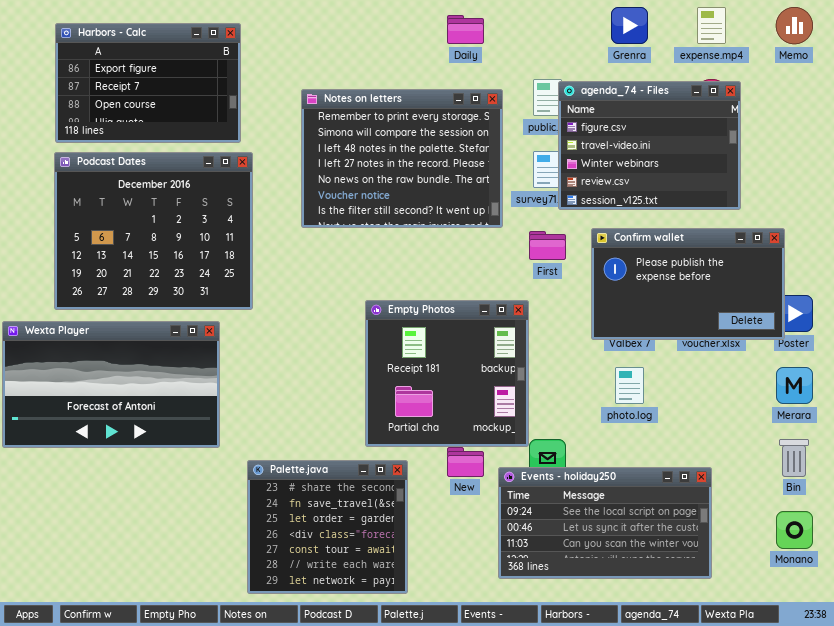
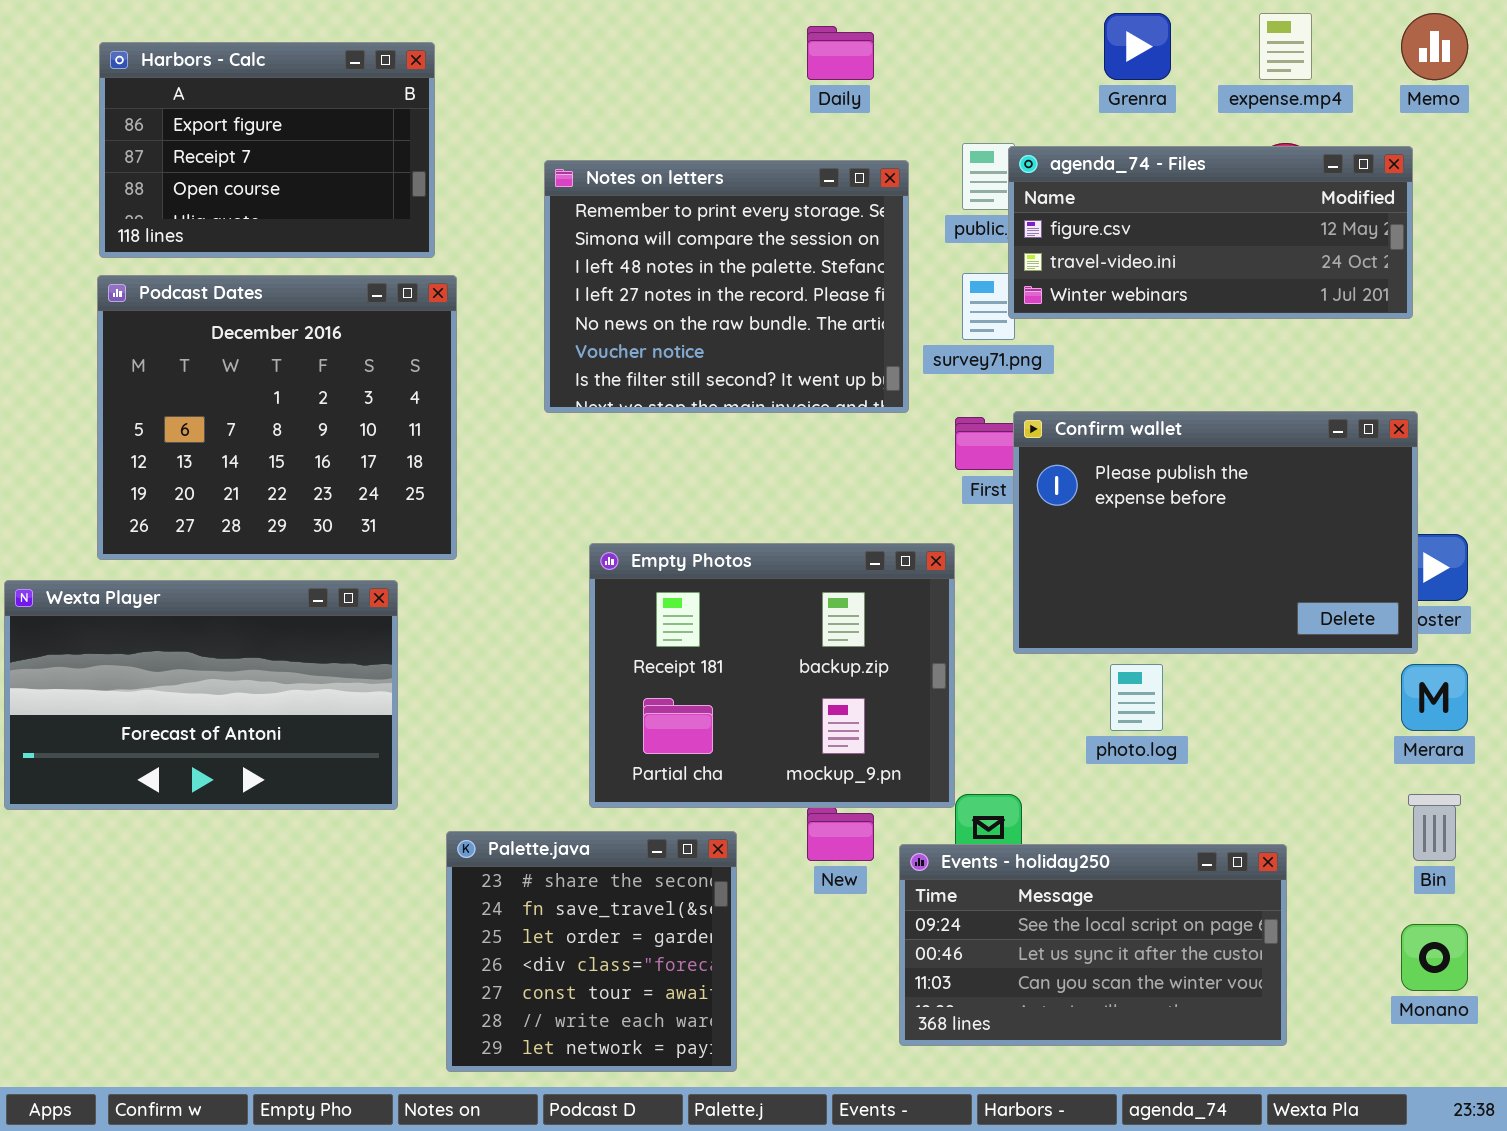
agenda_74 - Files: [558,81,741,210] -> [1008,146,1413,319], resized
Confirm wallet: [591,228,785,340] -> [1013,411,1418,654], resized
Empty Photos: [365,300,529,447] -> [589,543,955,808], resized

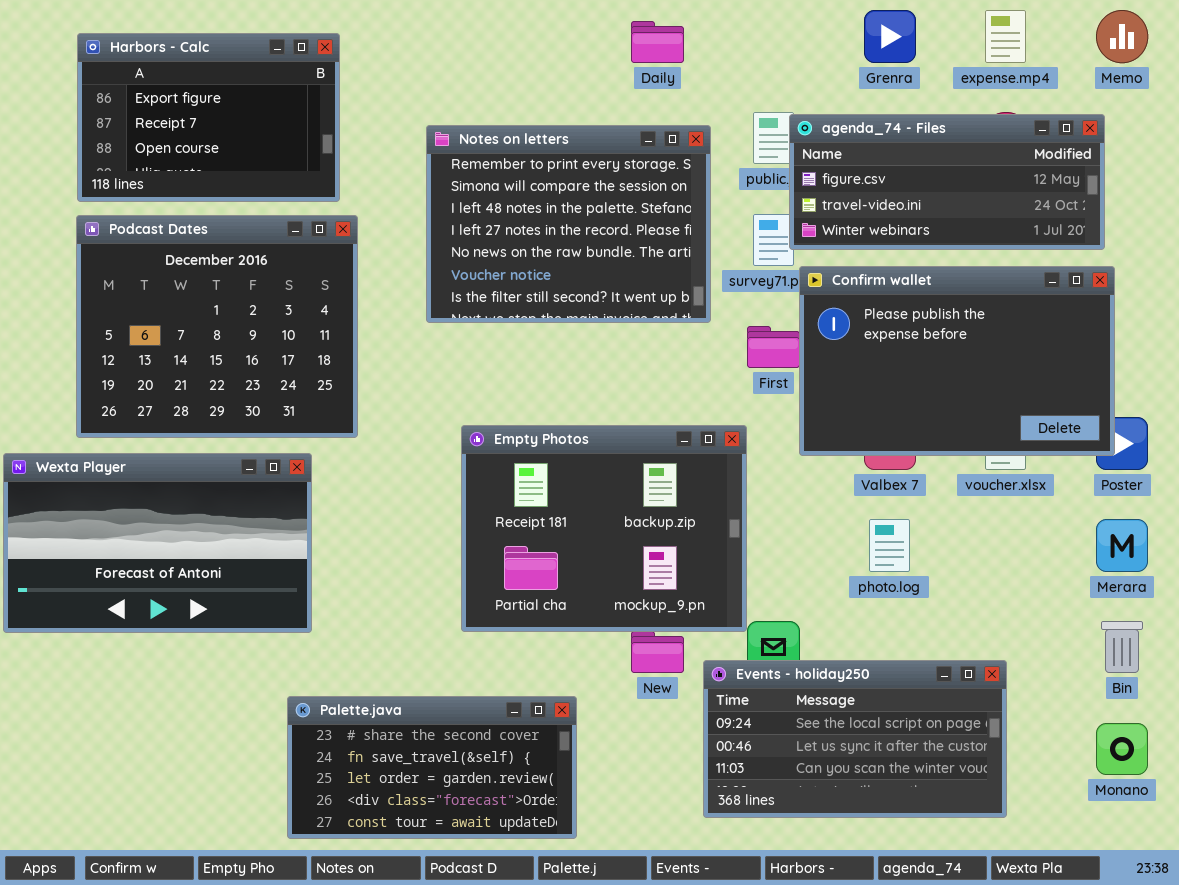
Confirm wallet: [1013,411,1418,654] -> [799,266,1115,456], moved
Palette.java: [446,831,737,1072] -> [287,696,577,839], resized

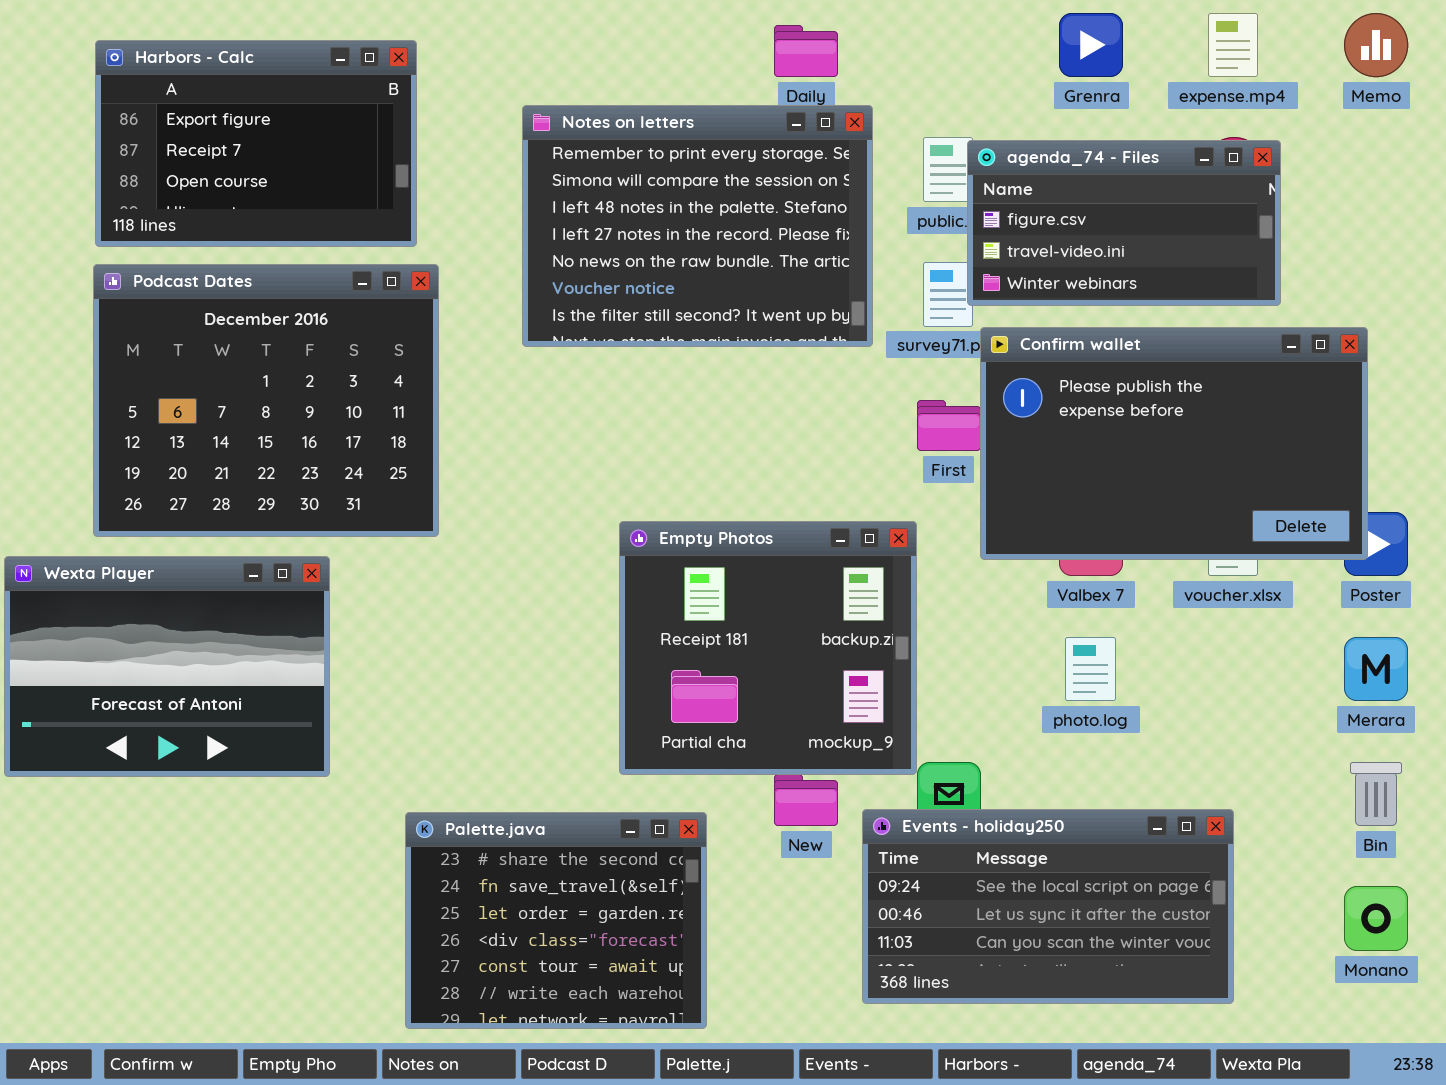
agenda_74 - Files: [789,114,1105,250] -> [967,140,1281,306], resized
Notes on letters: [426,125,711,323] -> [522,105,873,347], moved
Empty Photos: [461,425,747,632] -> [619,521,917,775], resized
Wexta Player: [3,453,312,633] -> [4,556,330,777], resized
Palette.java: [287,696,577,839] -> [405,812,707,1029], resized

